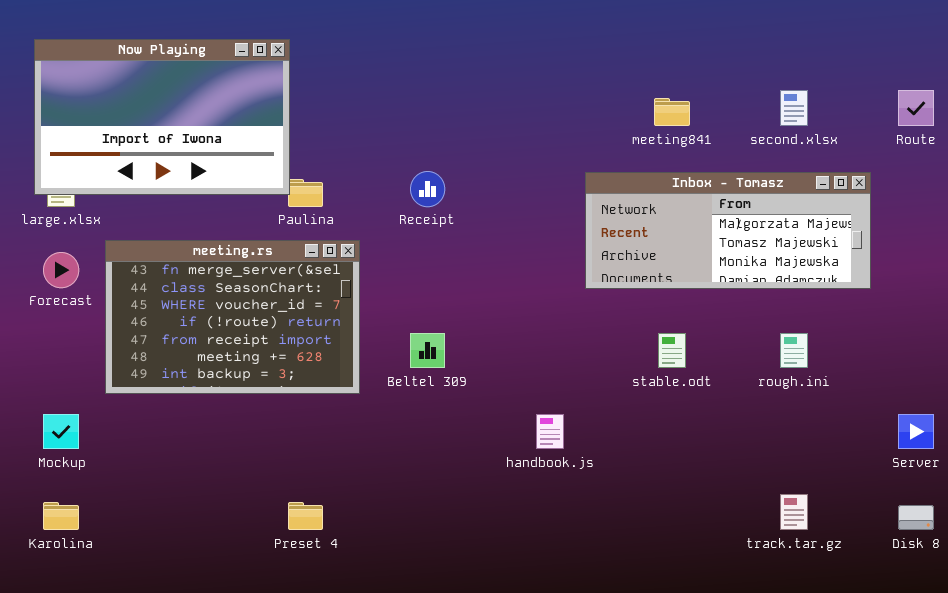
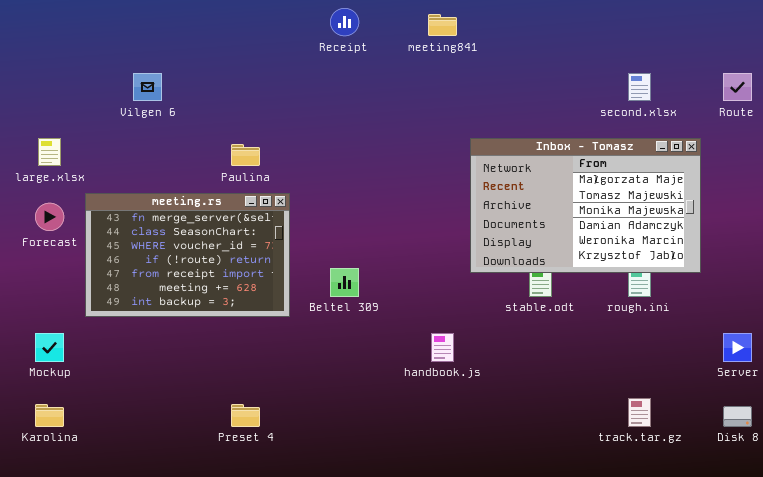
Now Playing: [34,39,290,195] -> none, closed
meeting841: [654,98,690,126] -> [428,14,457,36], moved
Receipt: [410,171,445,207] -> [330,8,359,36], moved
Inbox - Tomasz: [585,172,871,289] -> [470,138,701,273], resized

